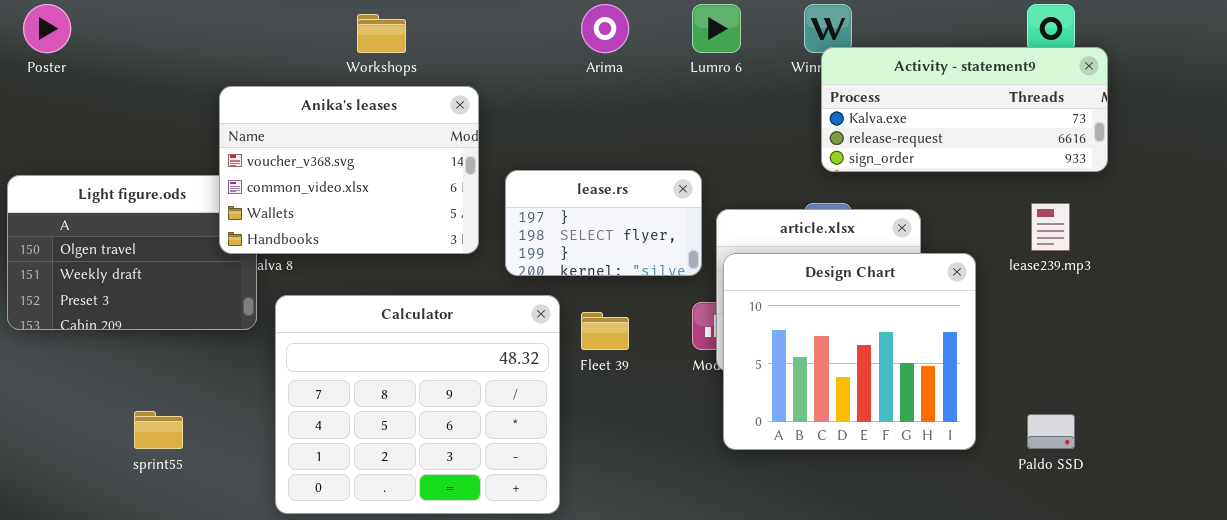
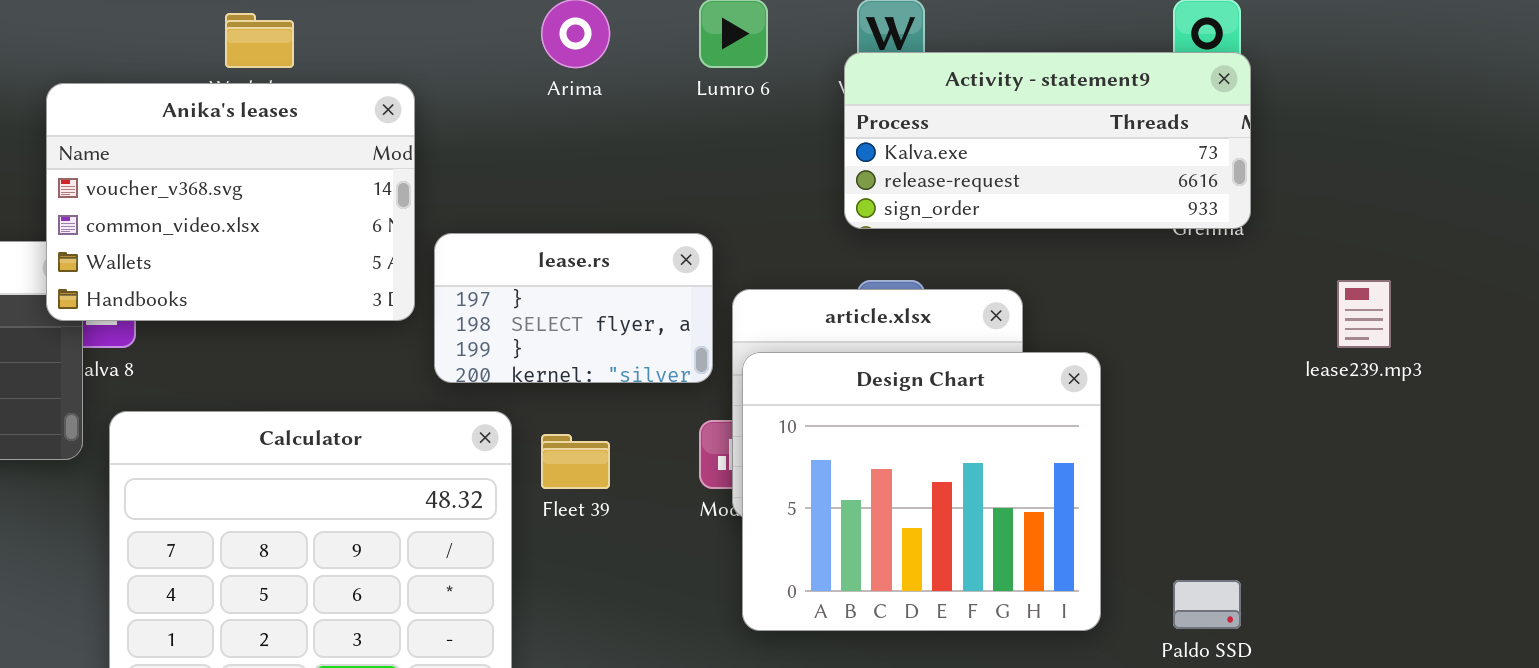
Activity - statement9: [821,47,1108,172] -> [844,52,1251,229], moved
Anika's leases: [219,86,479,254] -> [46,83,415,321], moved
lease239.mp3: [1031,203,1070,251] -> [1337,280,1391,348], moved

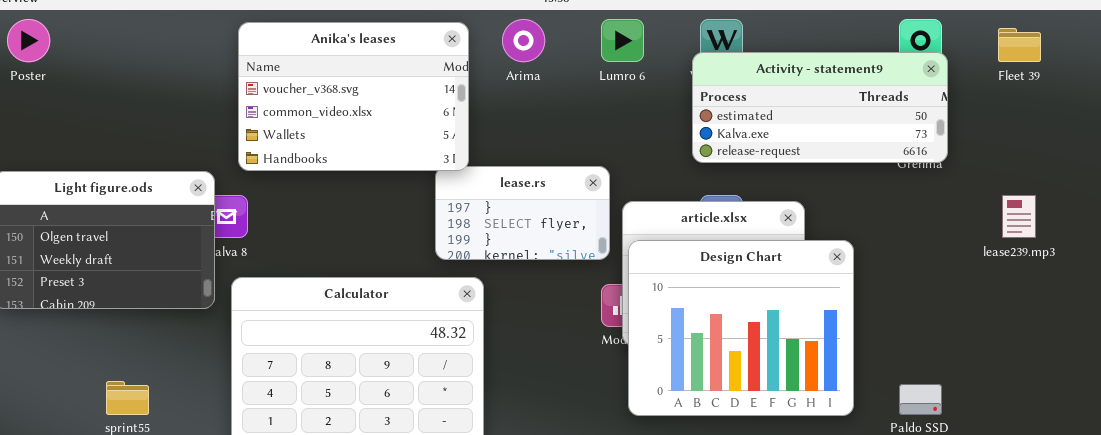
Activity - statement9: [844,52,1251,229] -> [692,52,948,163], scrolled up 1 row
Anika's leases: [46,83,415,321] -> [238,22,469,171], moved
Fleet 39: [541,434,610,489] -> [998,28,1041,62], moved

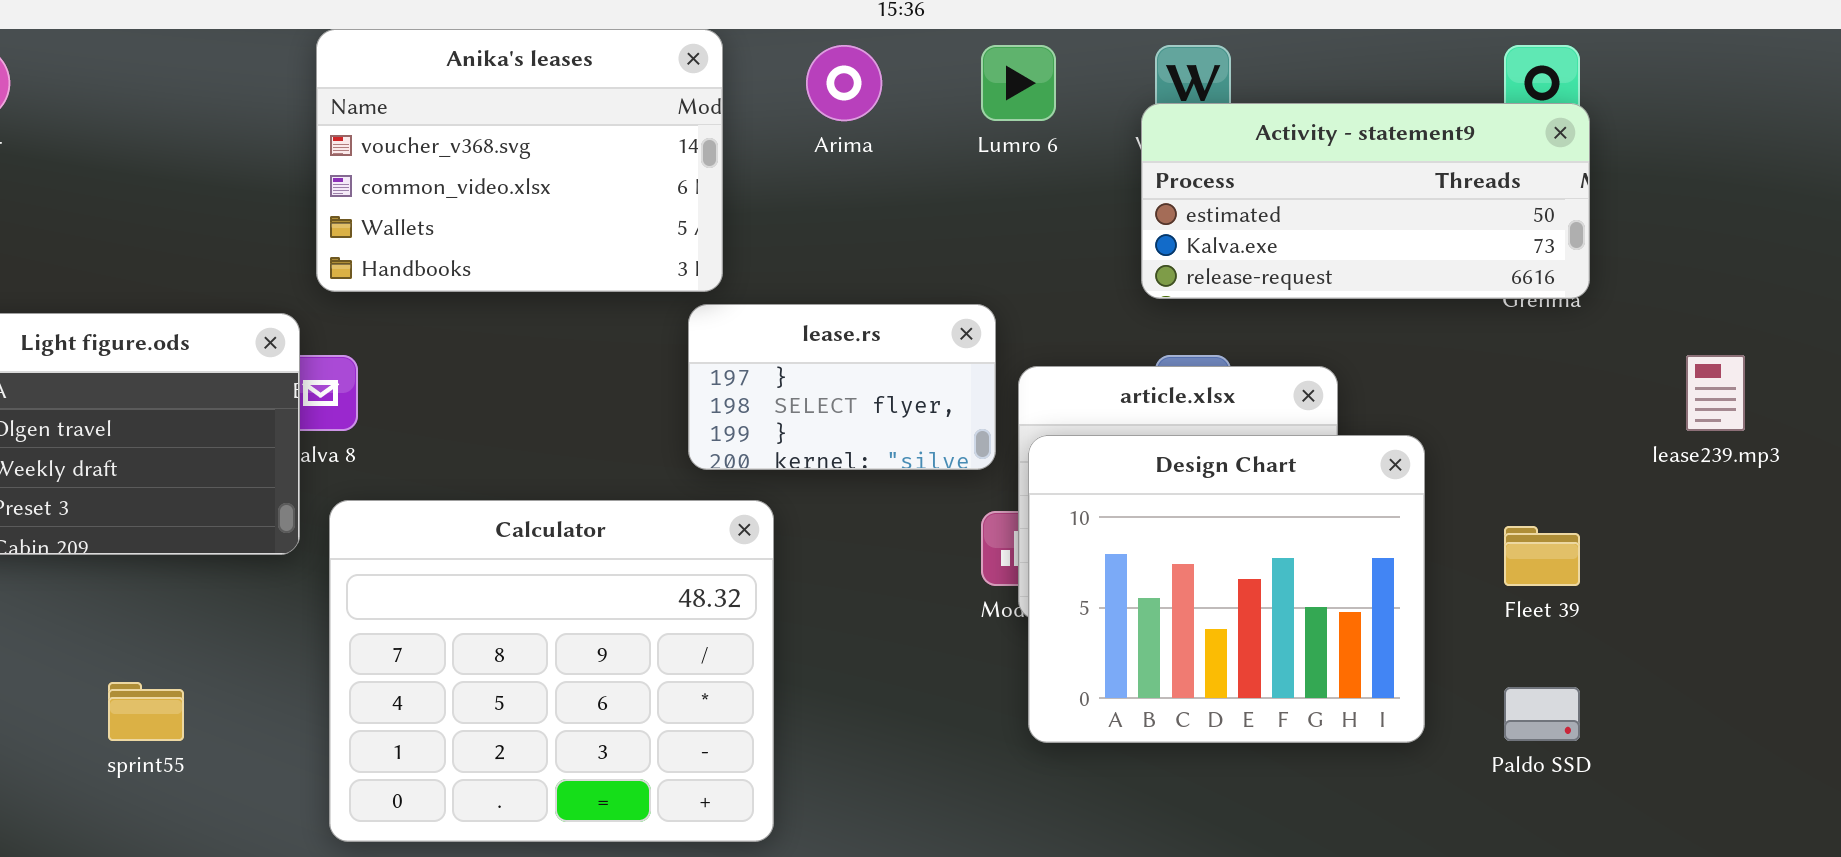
Anika's leases: [238,22,469,171] -> [316,29,723,292], moved
Fleet 39: [998,28,1041,62] -> [1504,526,1580,586], moved

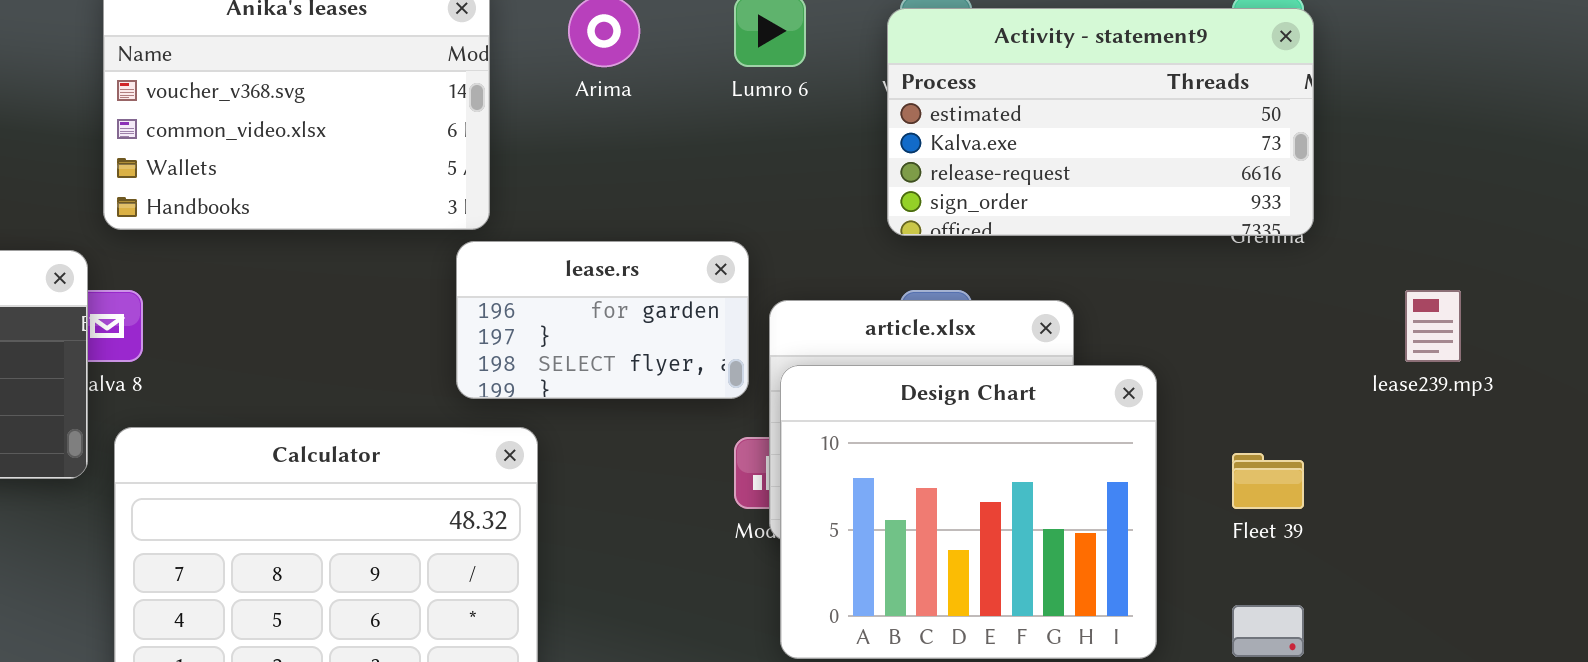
Activity - statement9: [1141,103,1590,299] -> [887,8,1314,236], resized
lease.rs: [688,304,996,470] -> [456,241,749,399], scrolled up 1 row

